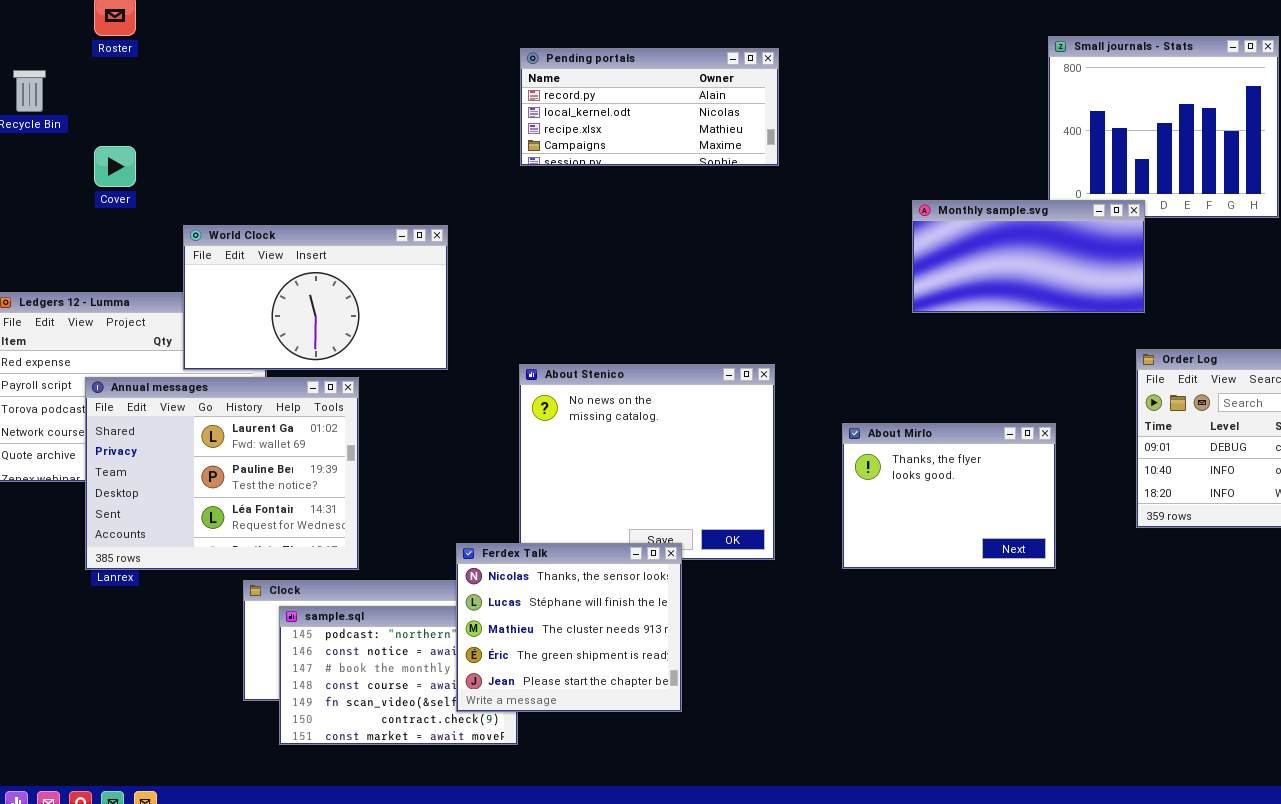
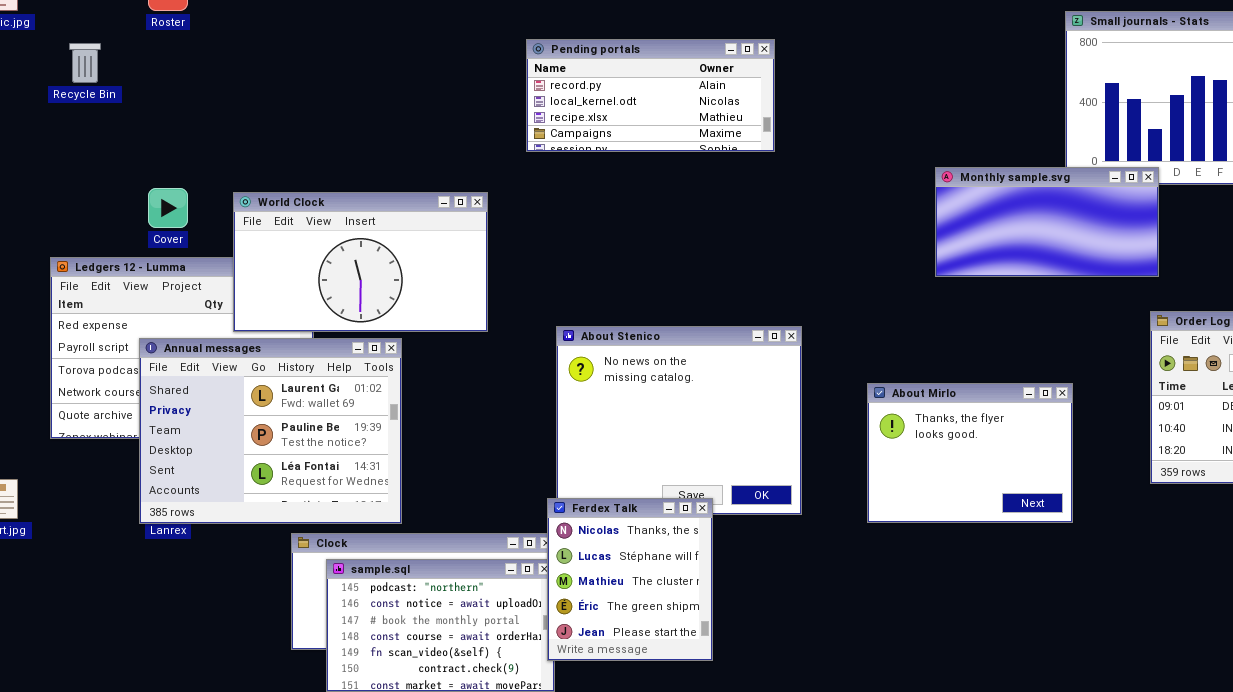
Pending portals: [520,48,779,166] -> [526,39,775,152], moved
Cover: [94,146,136,187] -> [148,188,188,228], moved
Ferdex Talk: [456,543,682,712] -> [547,498,713,661], resized

